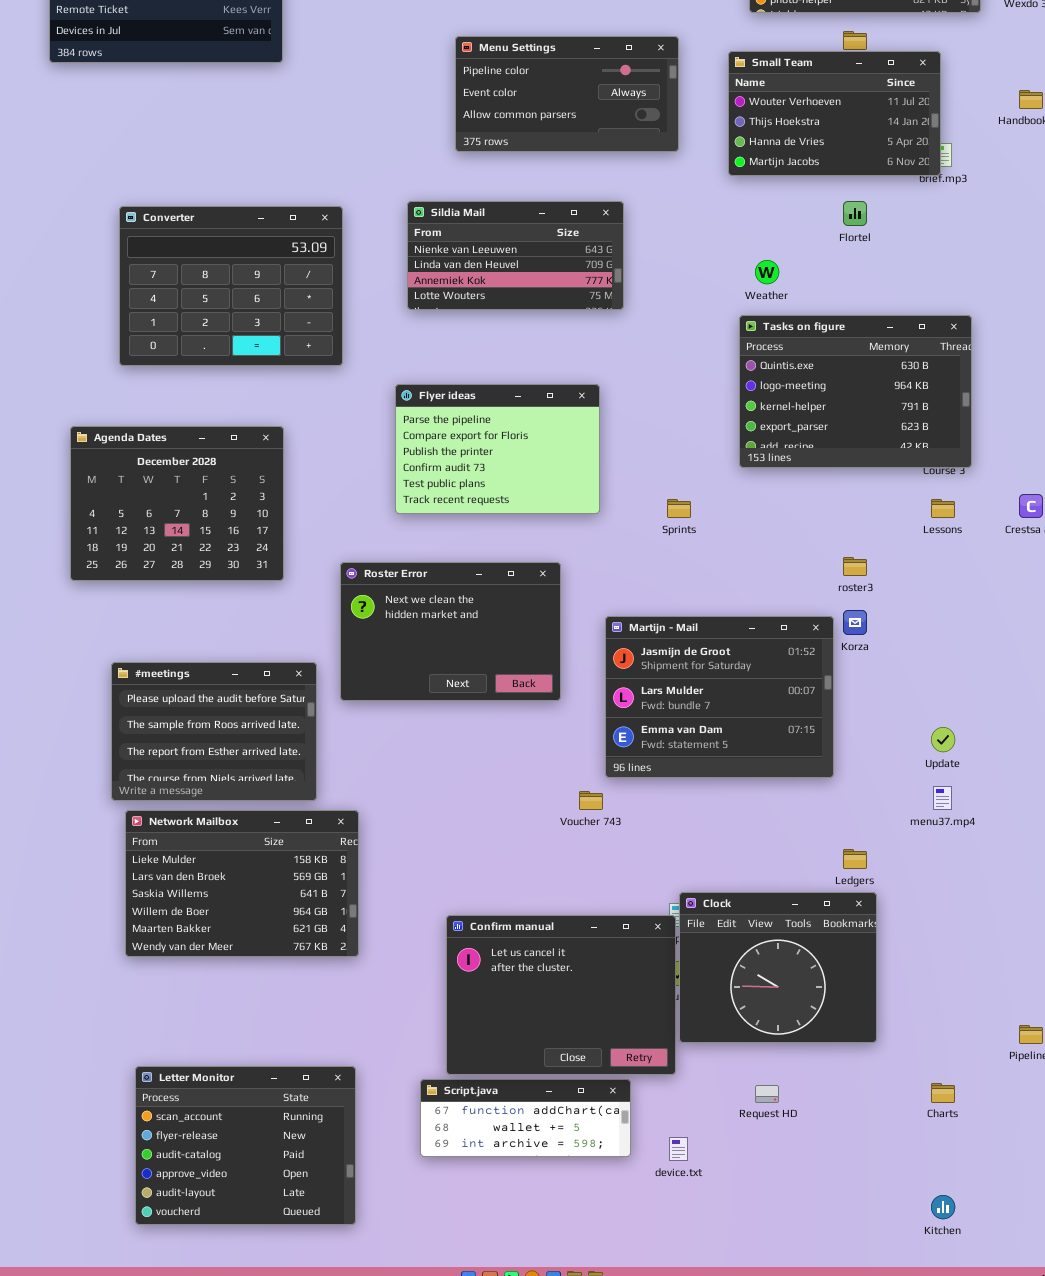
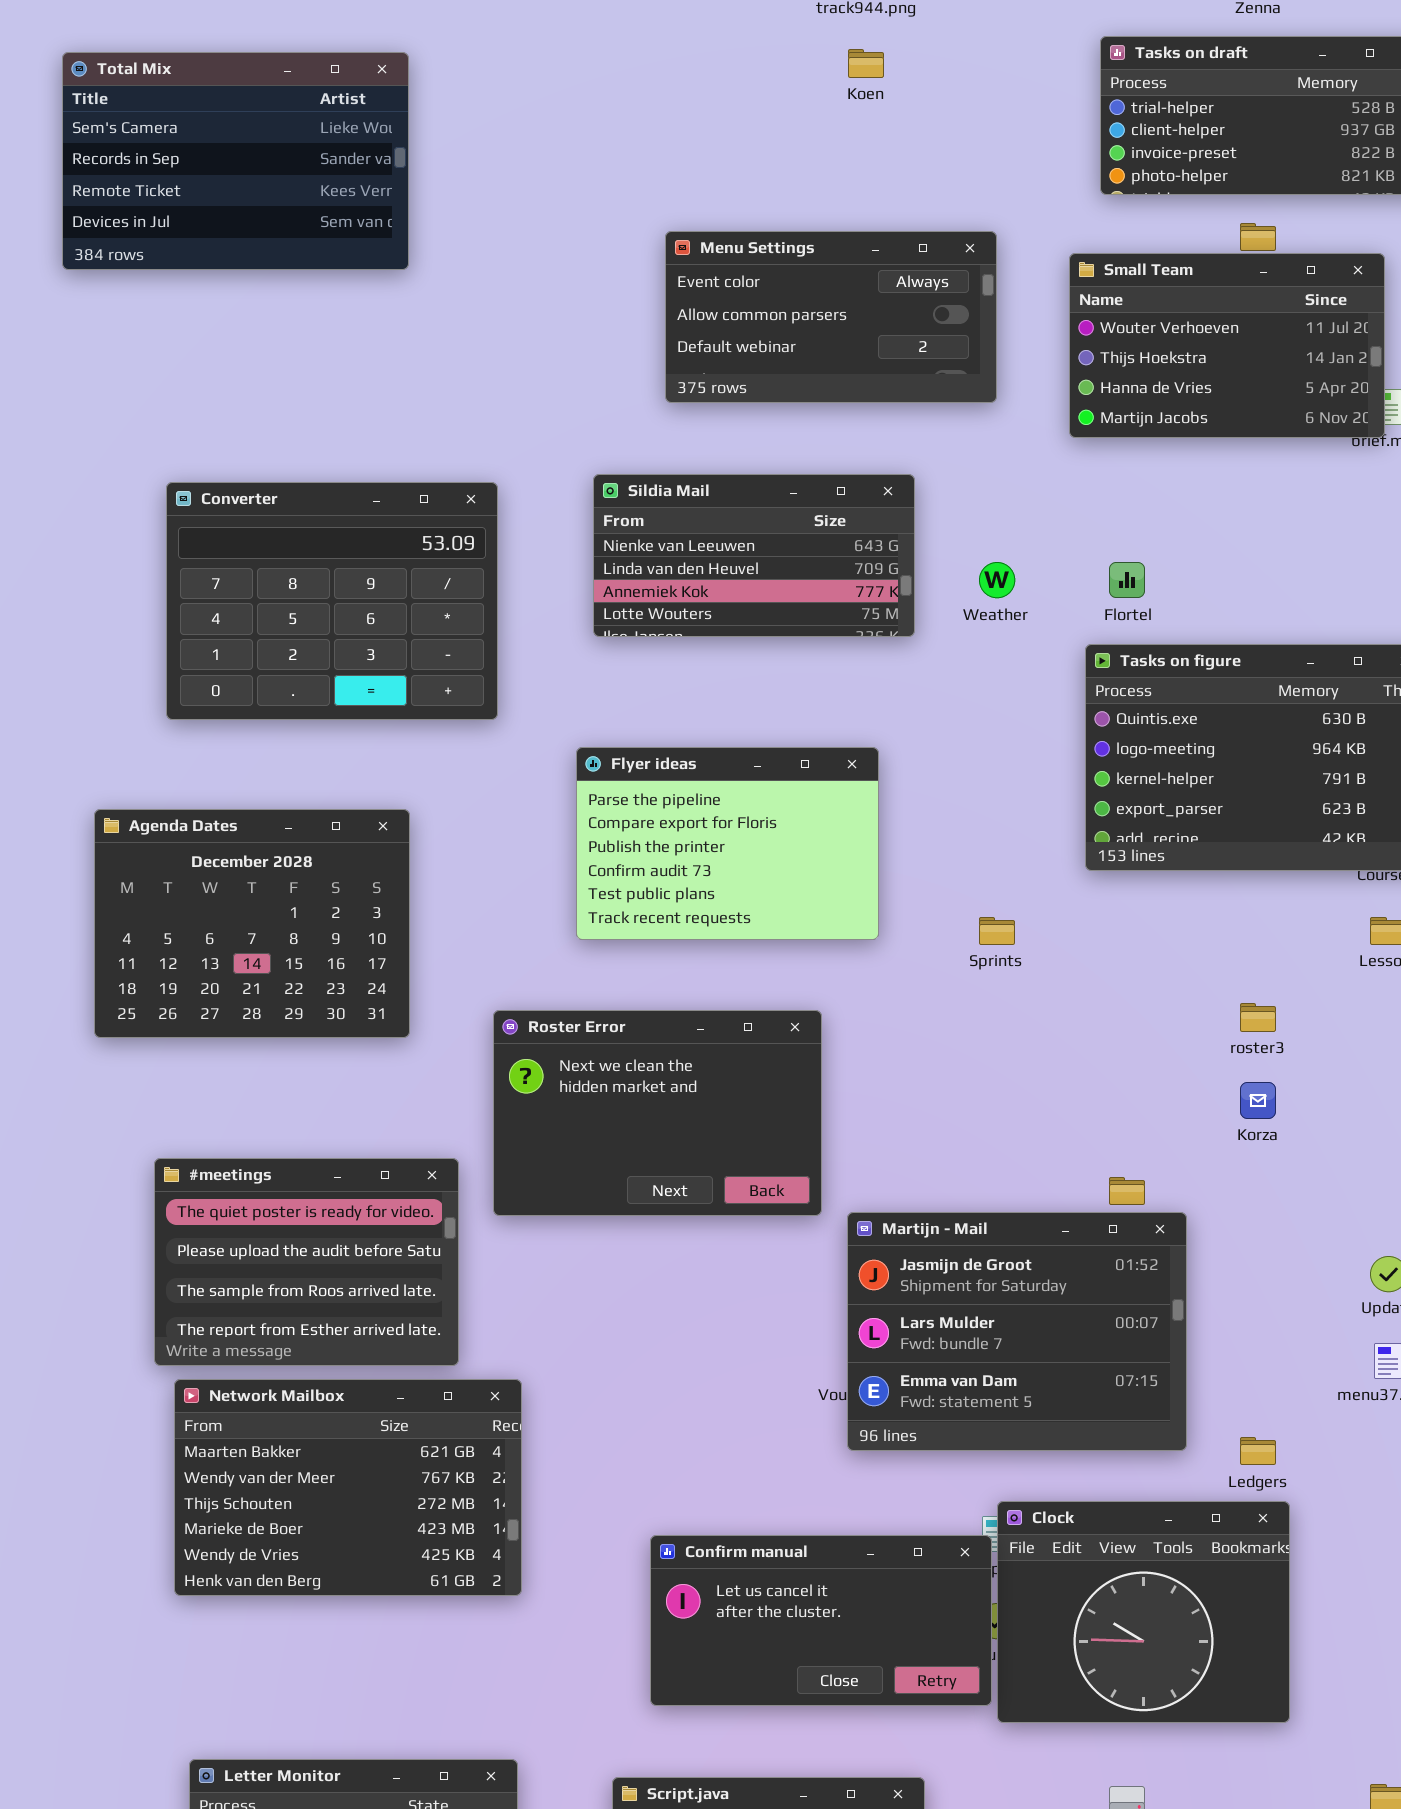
Menu Settings: [455,36,679,152] -> [665,231,997,403], scrolled down 1 row
Flortel: [843,201,867,226] -> [1109,562,1145,598], moved
Weather: [755,260,779,284] -> [979,562,1015,598], moved
Martijn - Mail: [605,616,834,778] -> [847,1212,1187,1451], moved
#meetings: [111,662,317,801] -> [154,1158,459,1366], scrolled up 1 row
Network Mailbox: [125,810,359,957] -> [174,1379,522,1596], scrolled down 4 rows
Confirm manual: [446,915,676,1075] -> [650,1535,992,1706], resized

